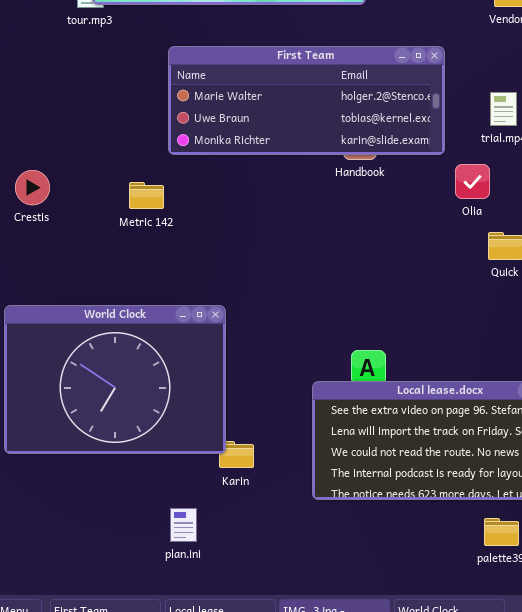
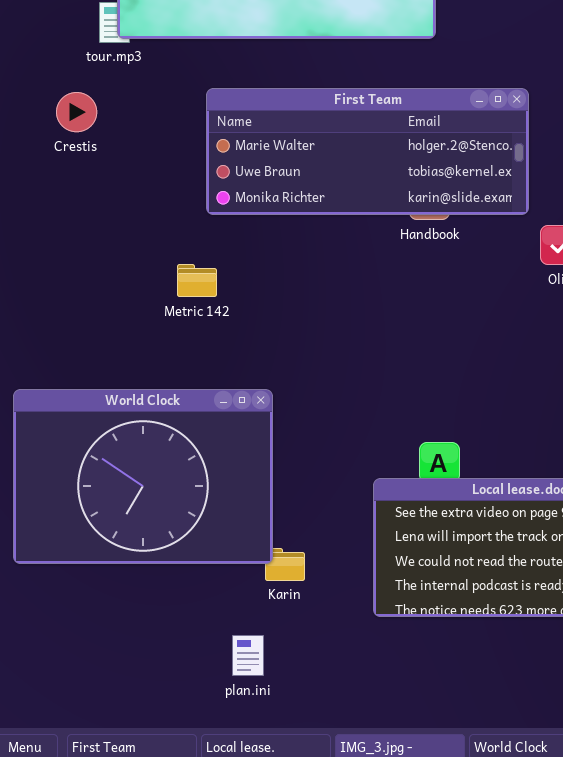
Crestis: [15,170,50,205] -> [56,92,97,132], moved
Metric 142: [129,182,164,209] -> [177,264,217,297], moved
plan.ini: [170,508,197,542] -> [232,635,264,676], moved

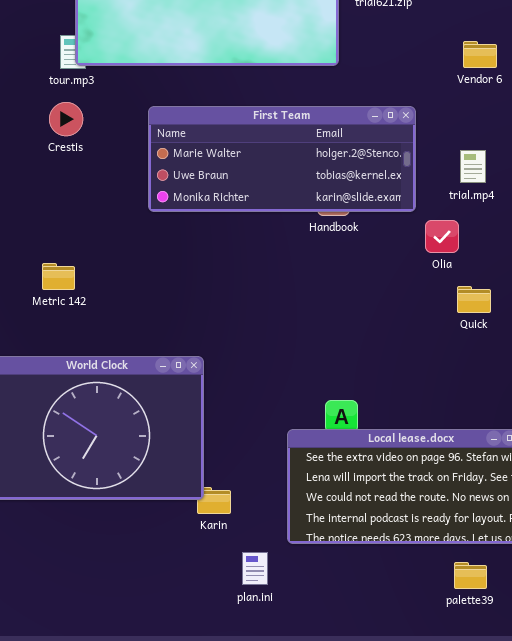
Crestis: [56,92,97,132] -> [49,102,83,136], moved
Metric 142: [177,264,217,297] -> [42,263,75,290], moved
plan.ini: [232,635,264,676] -> [242,552,268,585], moved

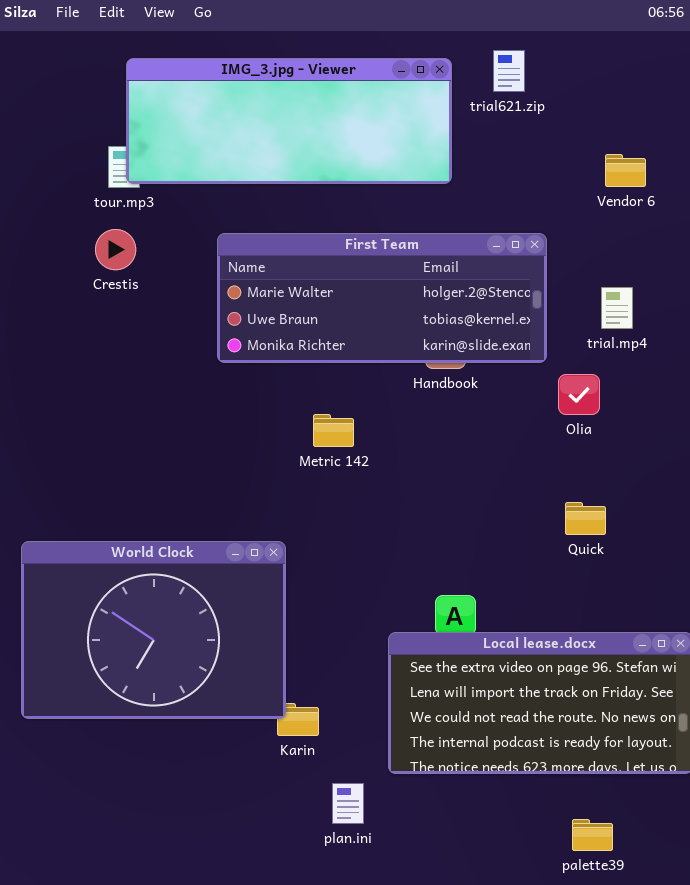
Metric 142: [42,263,75,290] -> [313,414,354,447], moved
Quick: [457,286,491,313] -> [565,502,606,535], moved
palette39: [454,562,487,589] -> [572,819,613,851], moved

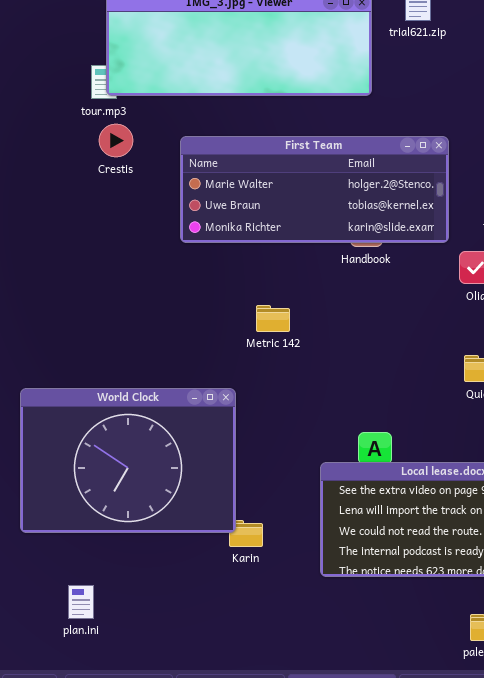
Crestis: [95,229,136,270] -> [99,124,133,157], moved
Metric 142: [313,414,354,447] -> [256,305,290,332], moved
plan.ini: [332,783,364,824] -> [68,585,94,619], moved

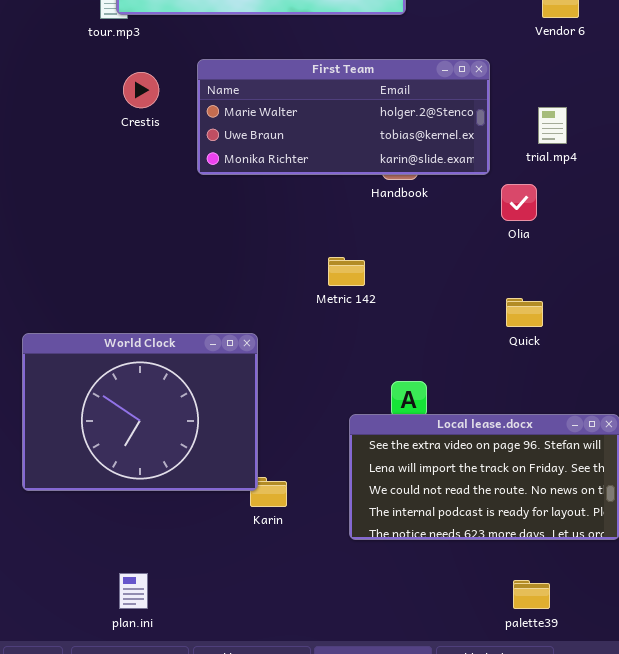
Crestis: [99,124,133,157] -> [123,72,159,108], moved
Metric 142: [256,305,290,332] -> [328,257,365,286], moved
plan.ini: [68,585,94,619] -> [119,573,148,609], moved

